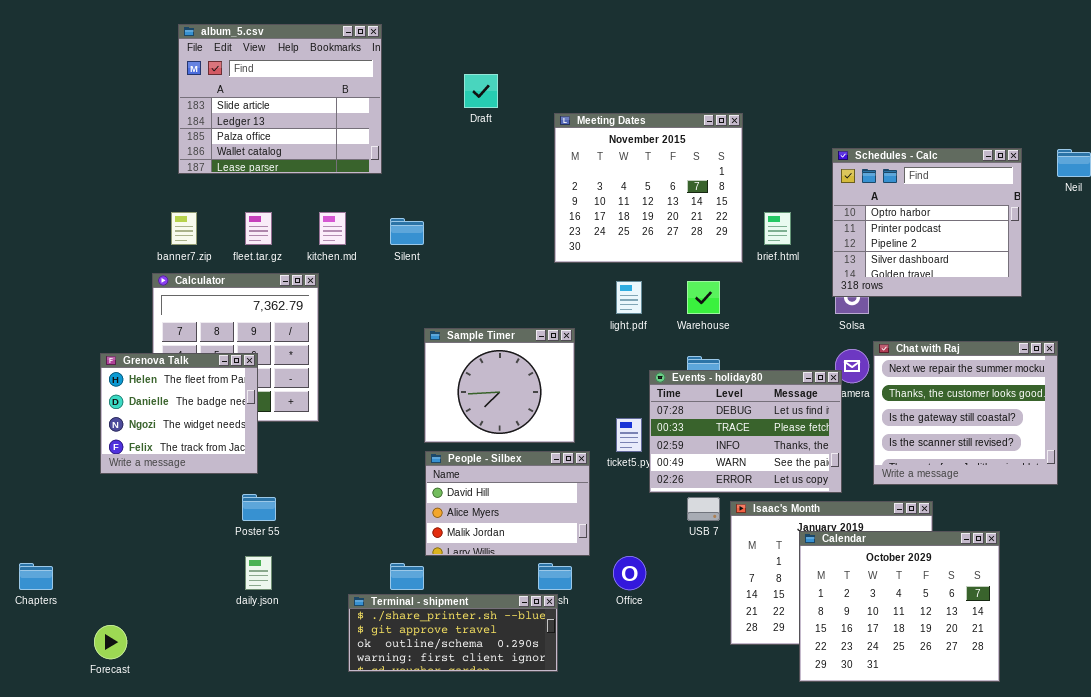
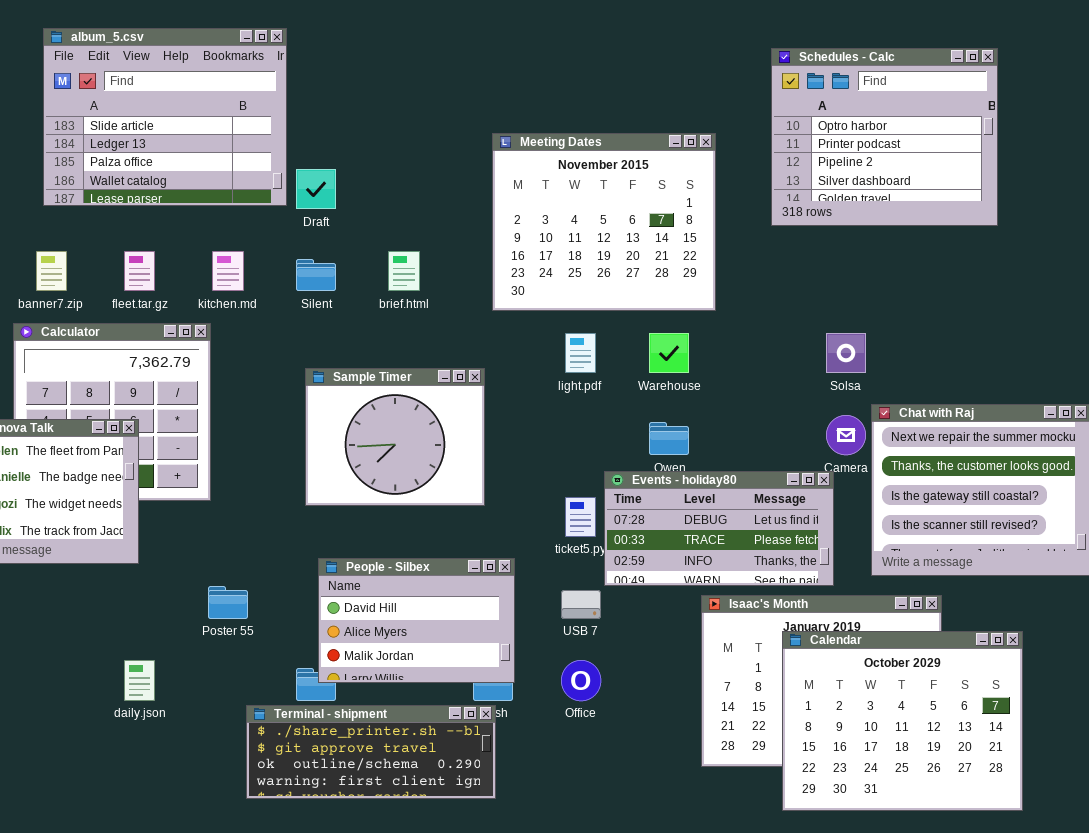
Draft: [464,74,498,108] -> [296,169,336,209], moved
Schedules - Calc: [832,148,1022,297] -> [771,48,998,226], moved
brief.html: [764,212,791,245] -> [388,251,420,291], moved
Sample Timer: [424,328,575,443] -> [305,368,485,506], moved
Events - holiday80: [649,370,842,493] -> [604,471,834,586], resized
People - Silbex: [425,451,590,556] -> [318,558,515,683], moved
Poster 55: [242,494,276,521] -> [208,586,248,619], moved
USB 7: [687,497,720,521] -> [561,590,601,619], moved

